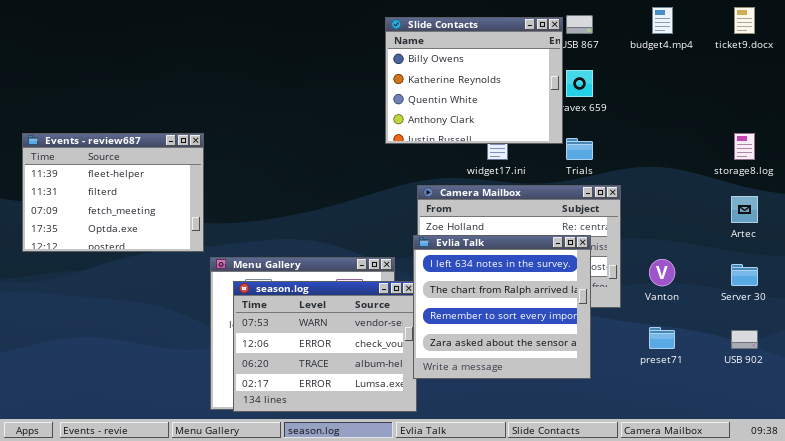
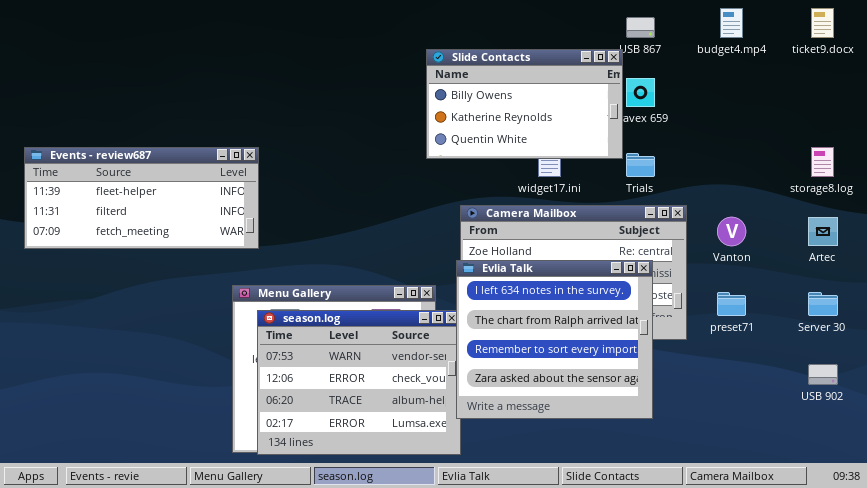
Slide Contacts: [385,17,563,144] -> [426,49,623,159], resized
Events - review687: [22,133,204,252] -> [24,147,259,249], resized
Vanton: [649,259,675,286] -> [717,217,746,246], moved
preset71: [649,327,675,349] -> [717,292,746,316], moved

